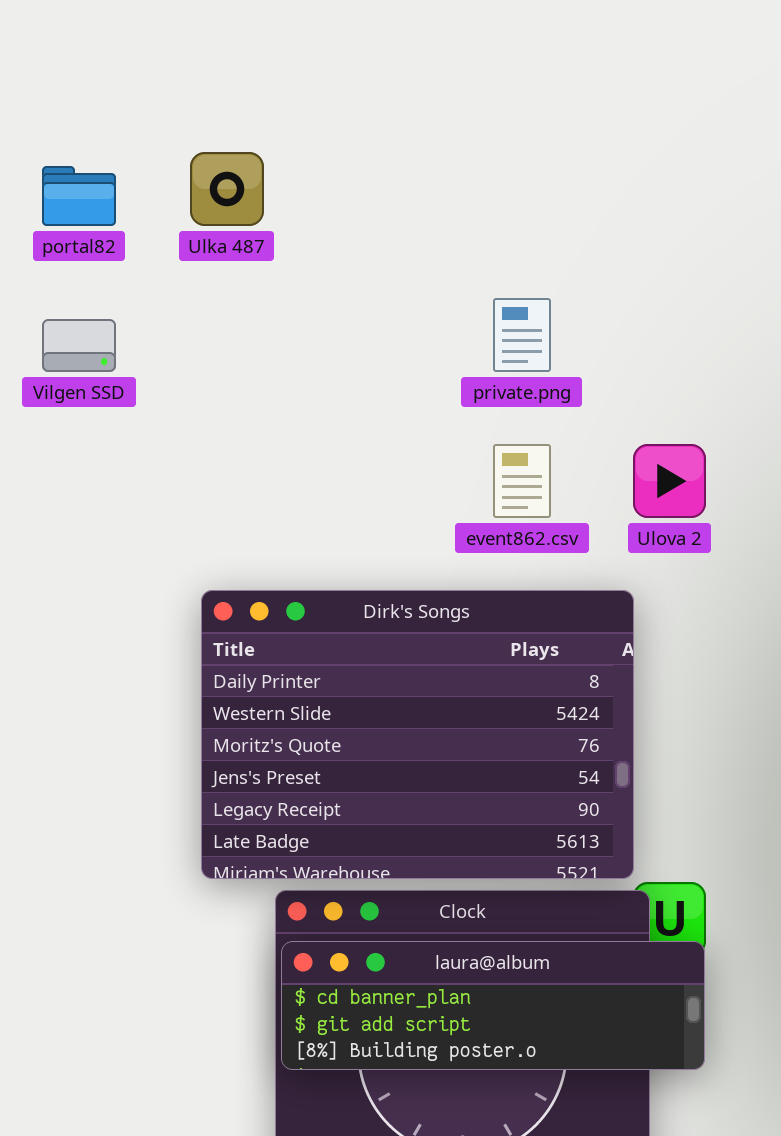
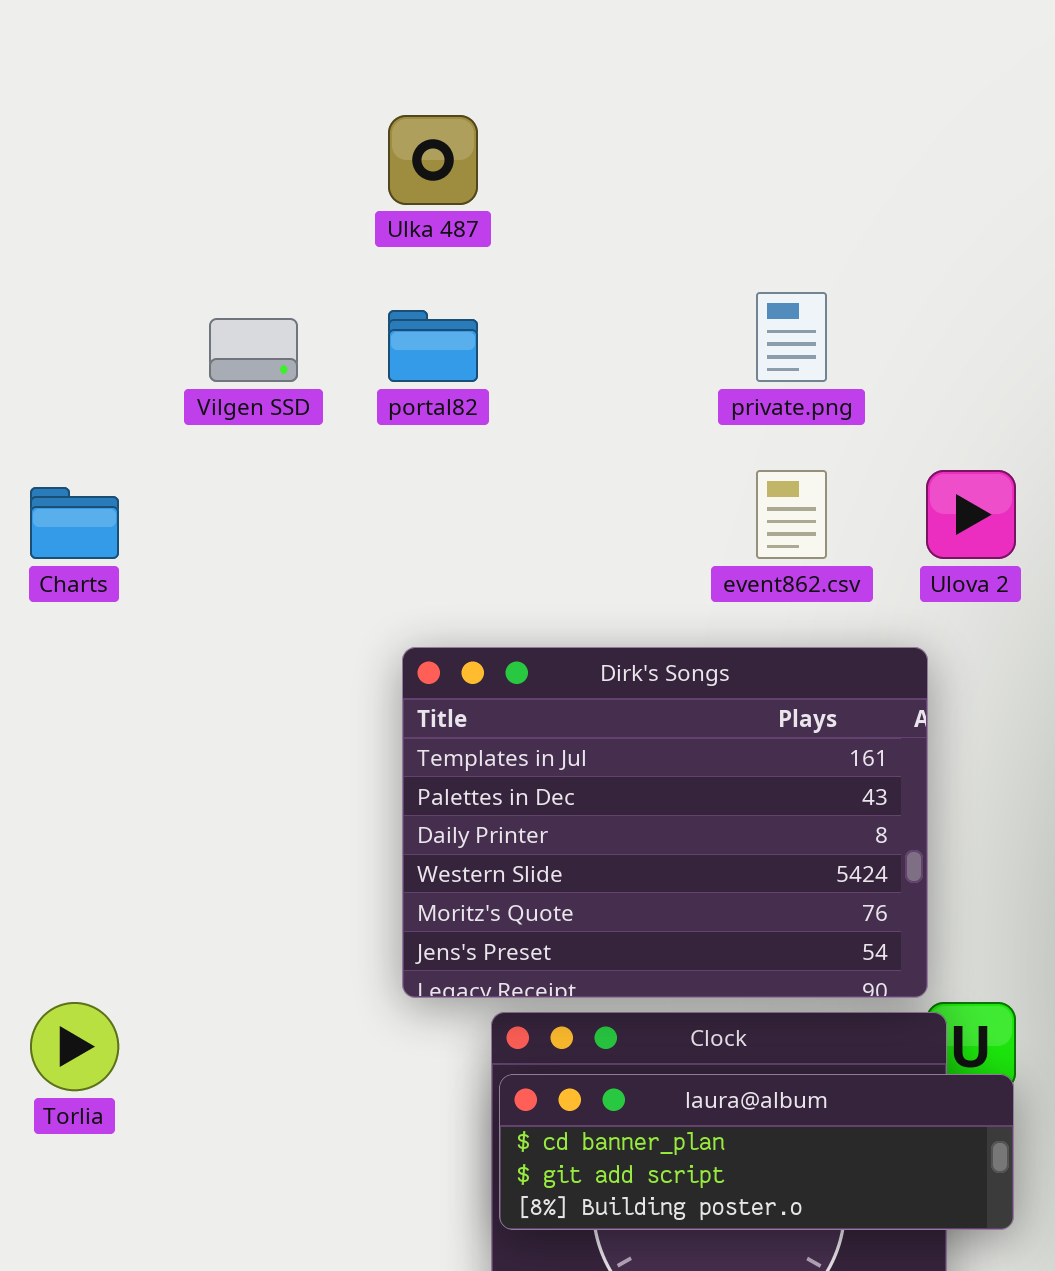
portal82: [42,166,116,226] -> [388,310,478,382], moved
Dirk's Songs: [201,590,634,879] -> [402,647,928,998], scrolled up 2 rows

